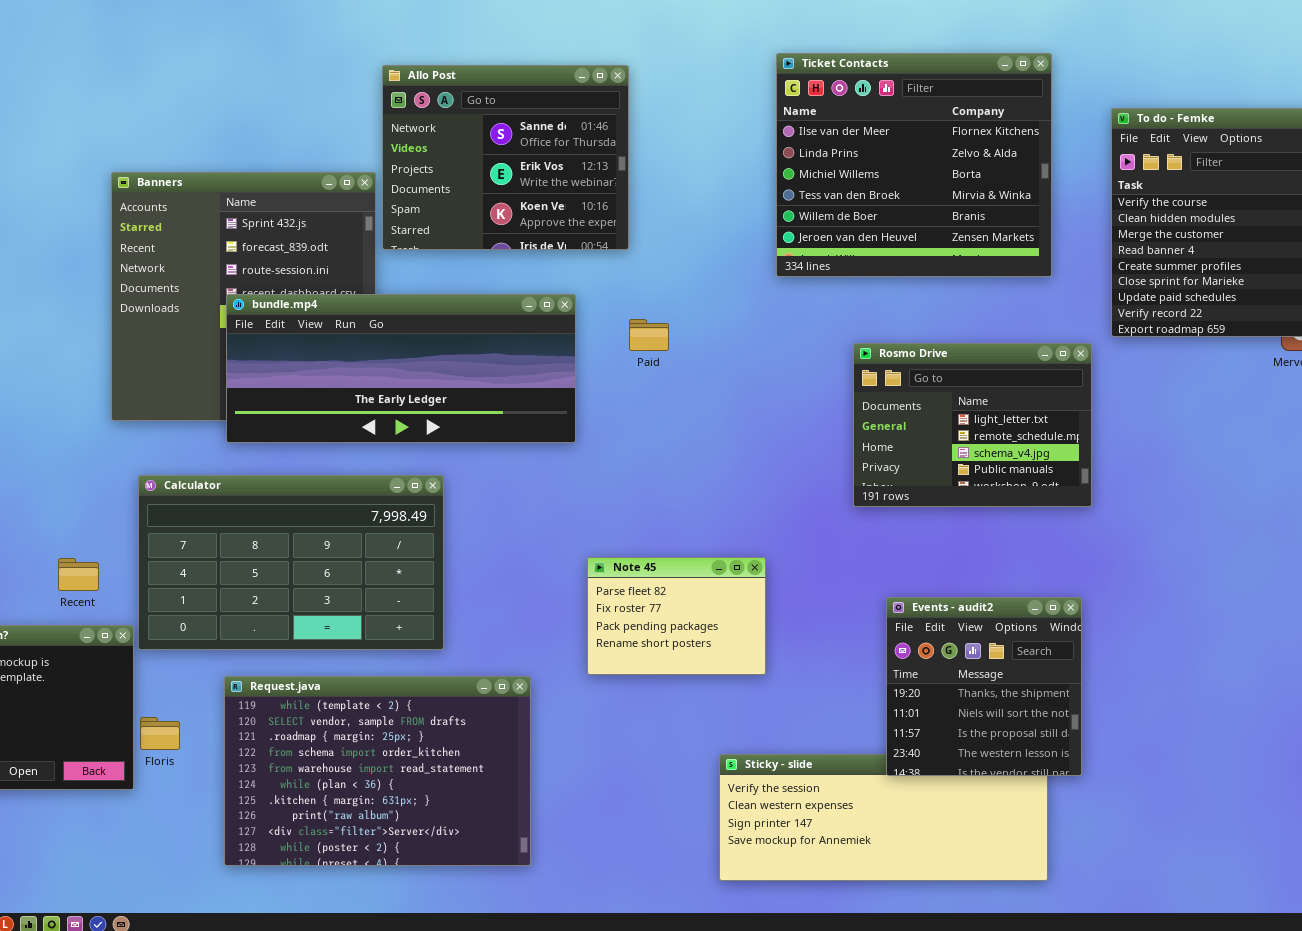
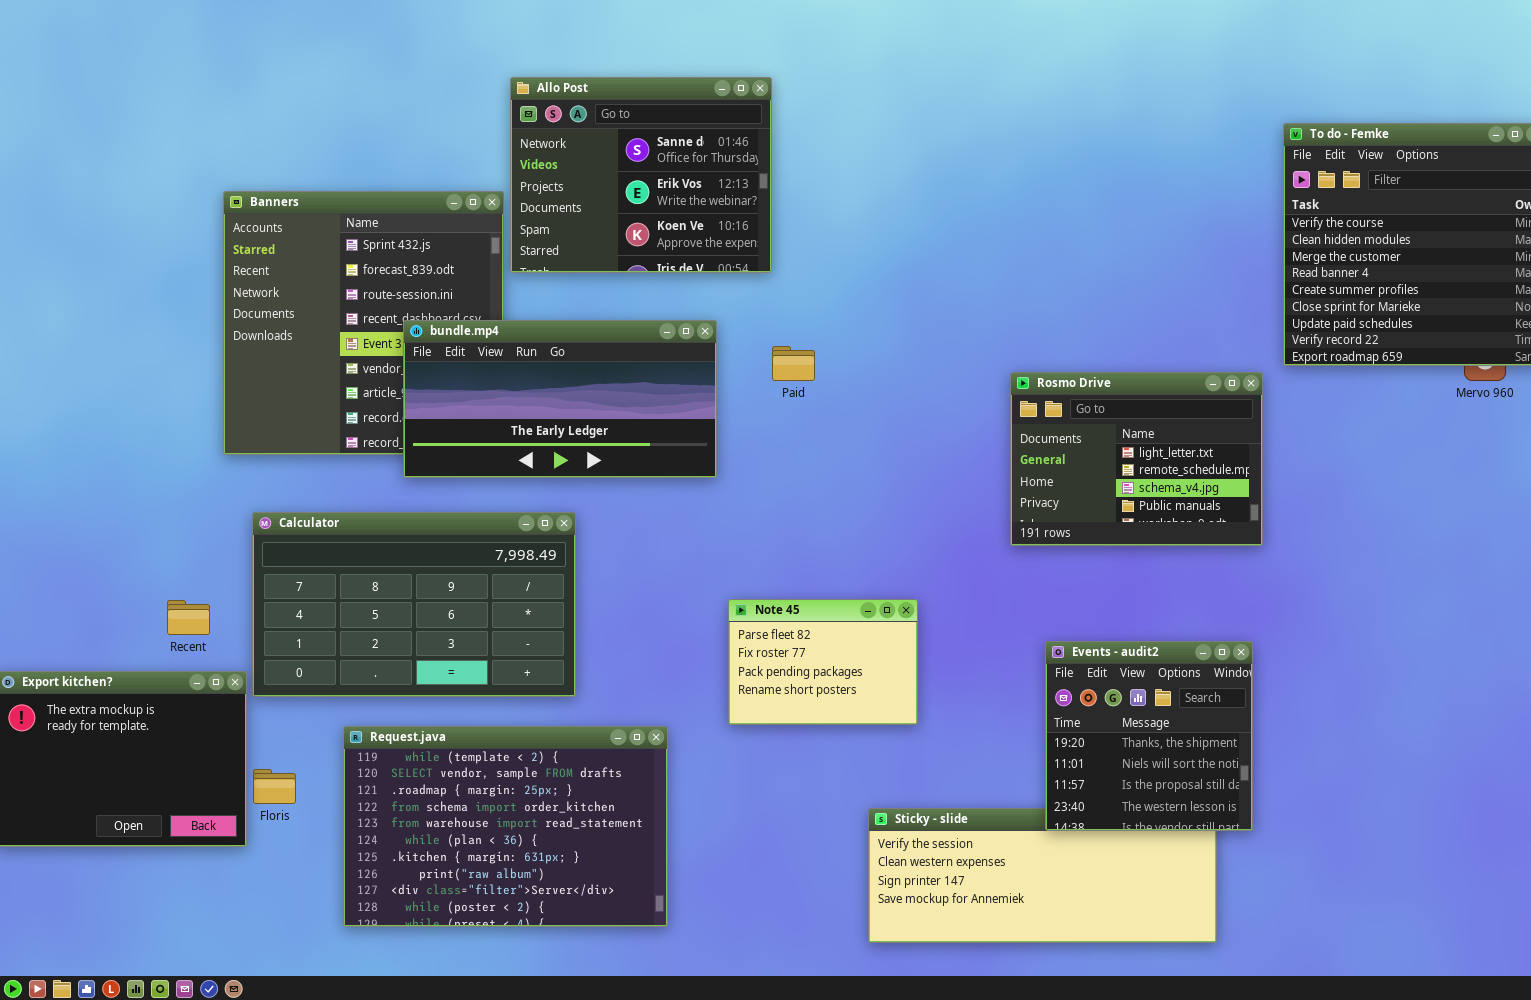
Ticket Contacts: [776,53,1052,277] -> none, closed
bundle.mp4: [226,294,576,443] -> [403,320,717,478], resized

